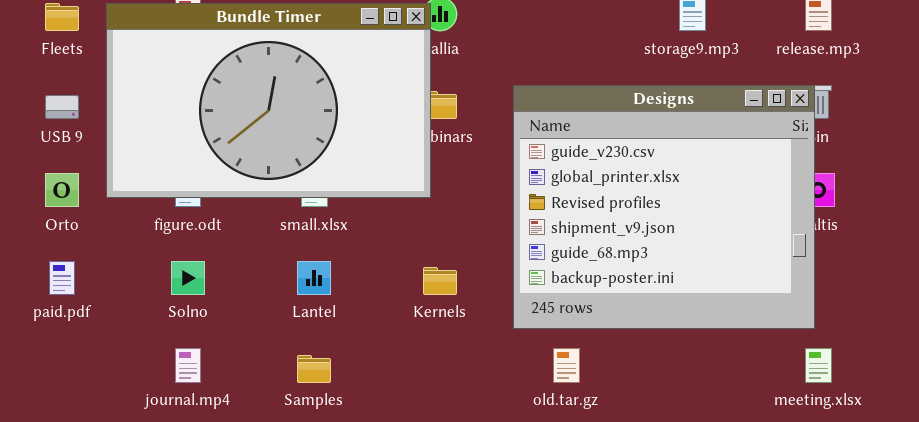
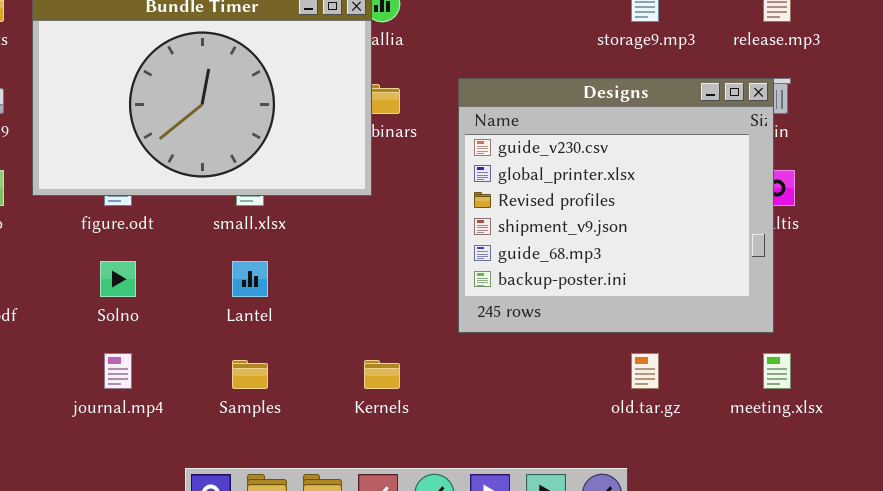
Kernels: [423,267,457,295] -> [364,360,400,389], moved
old.tar.gz: [553,348,580,383] -> [631,353,659,389], moved

